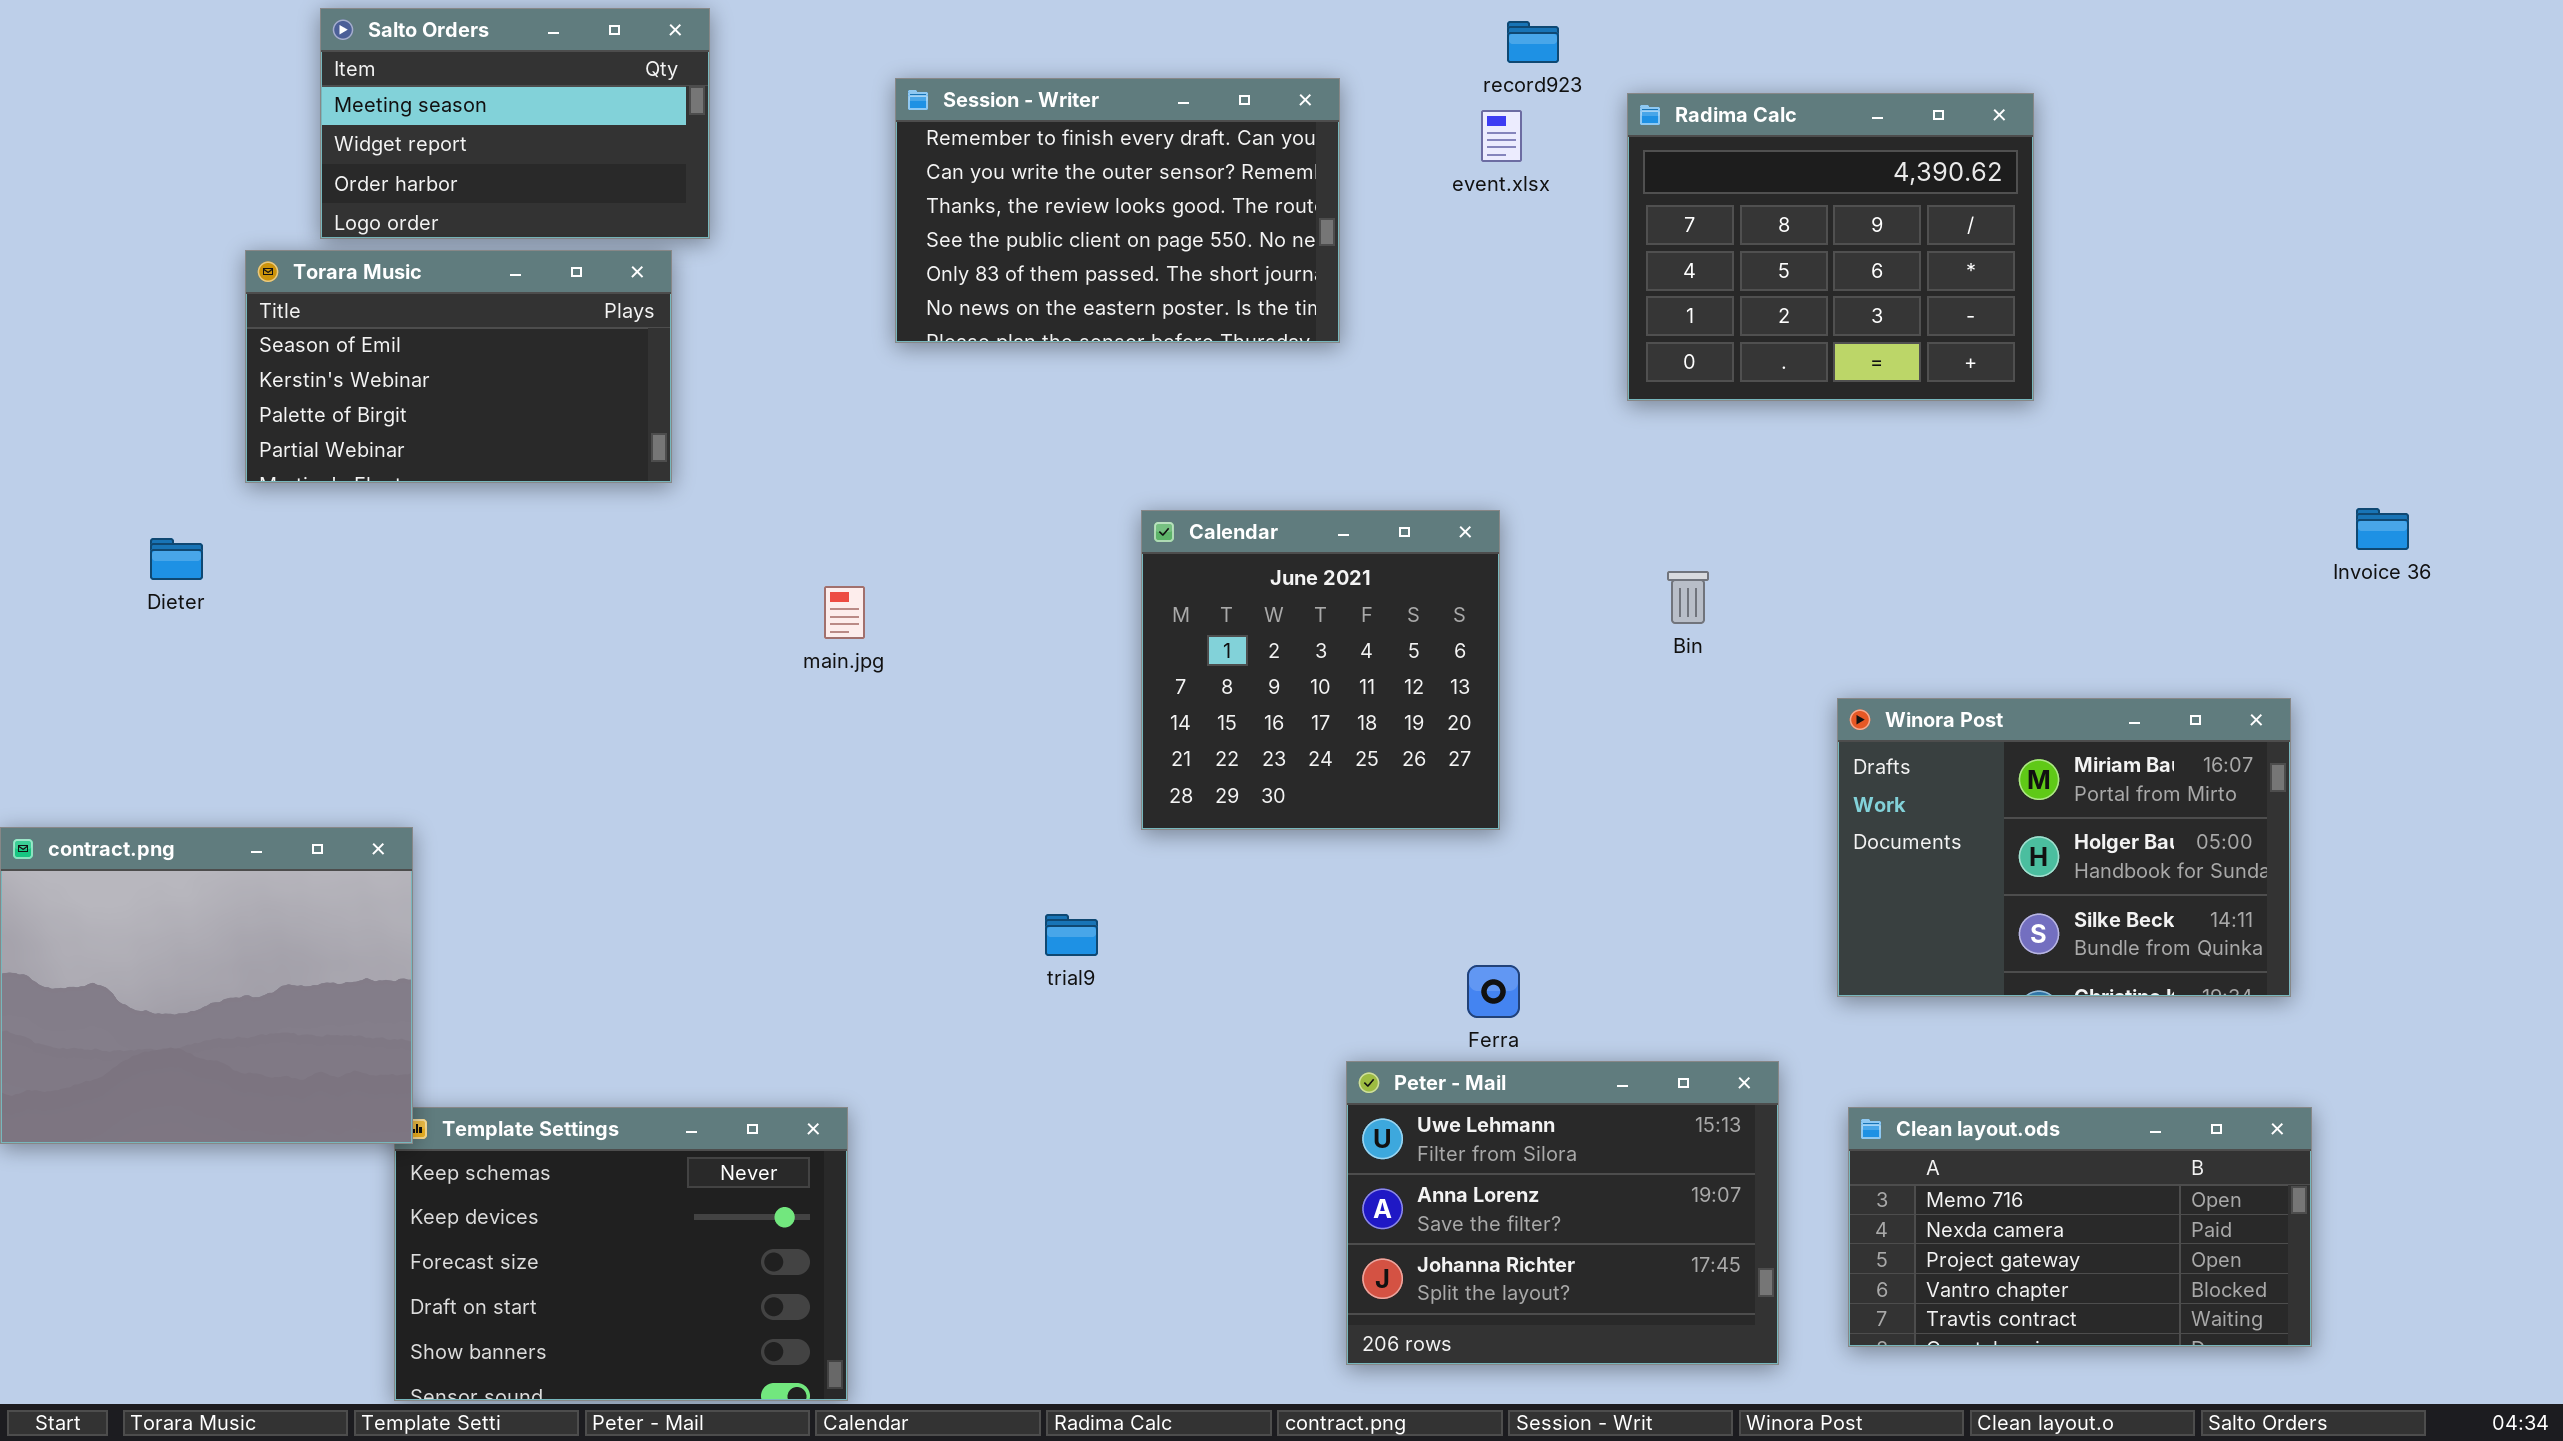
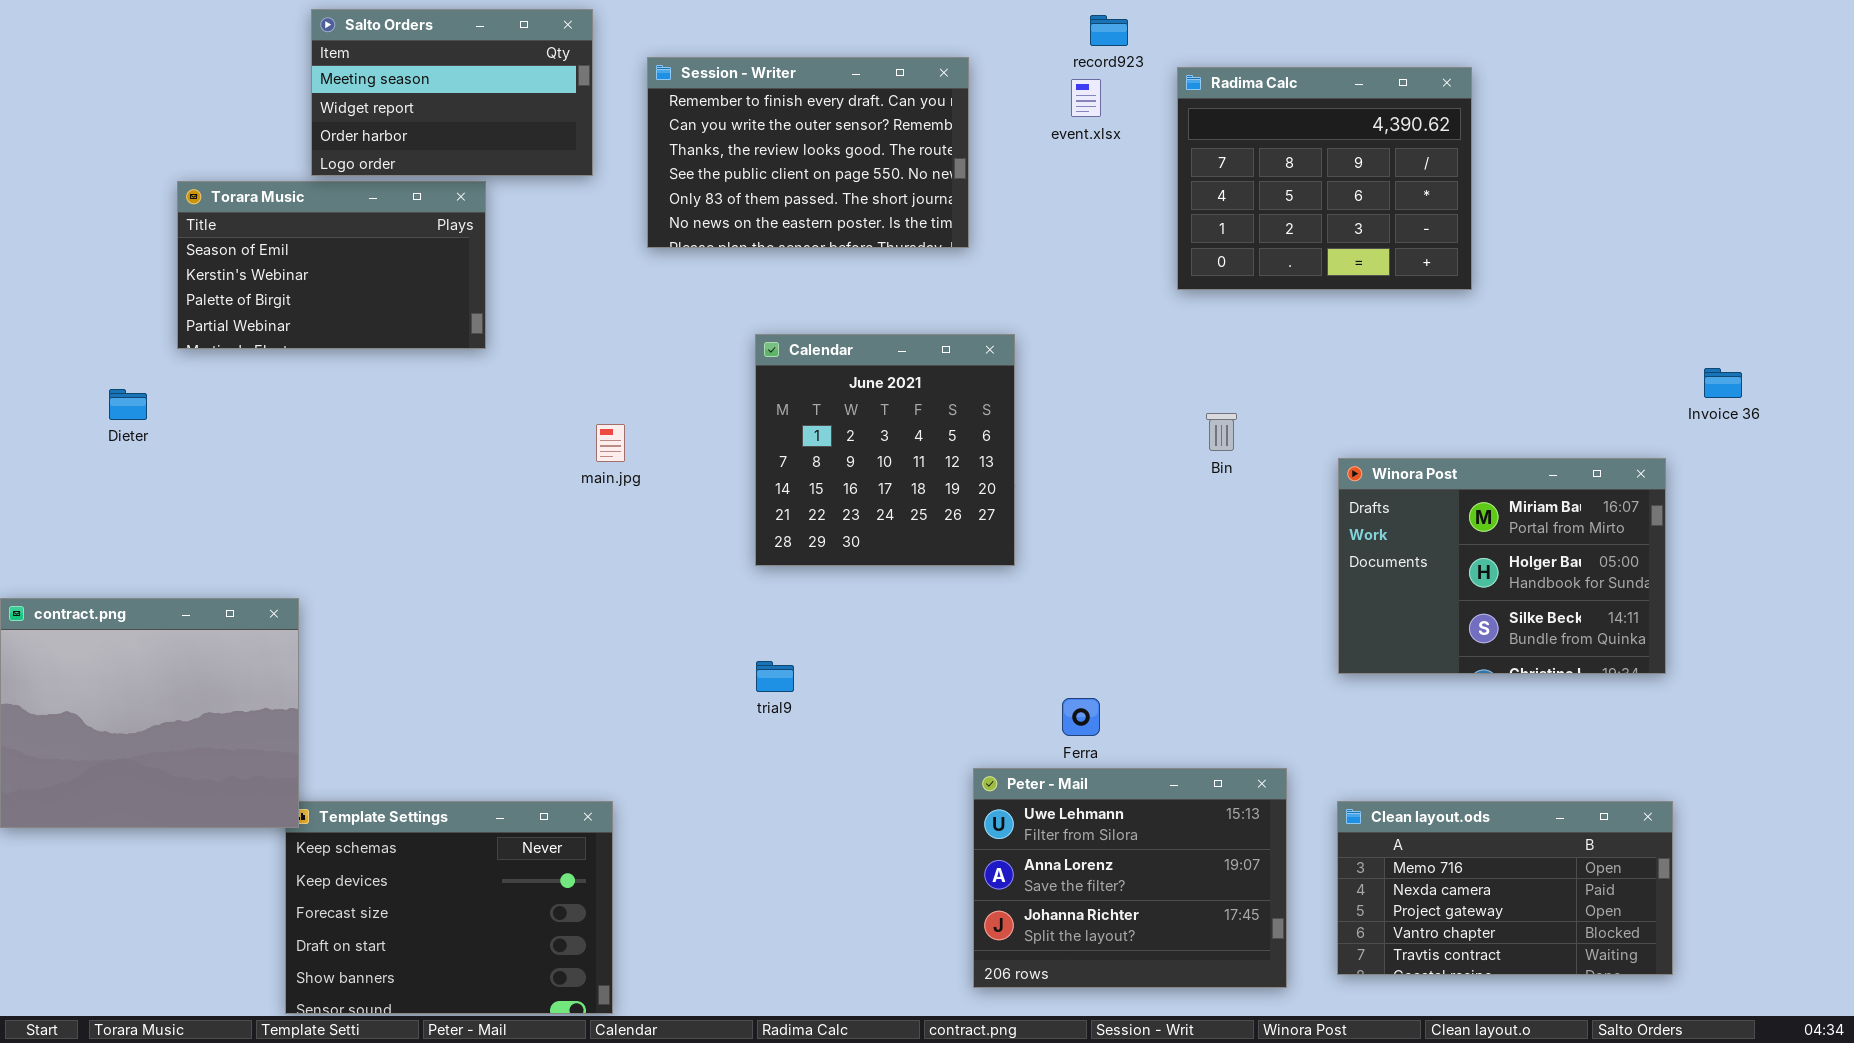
Salto Orders: [320,8,710,239] -> [311,9,593,176], moved
Calendar: [1141,510,1500,830] -> [755,334,1015,566], moved
Winora Post: [1837,698,2291,997] -> [1338,458,1666,674], moved

